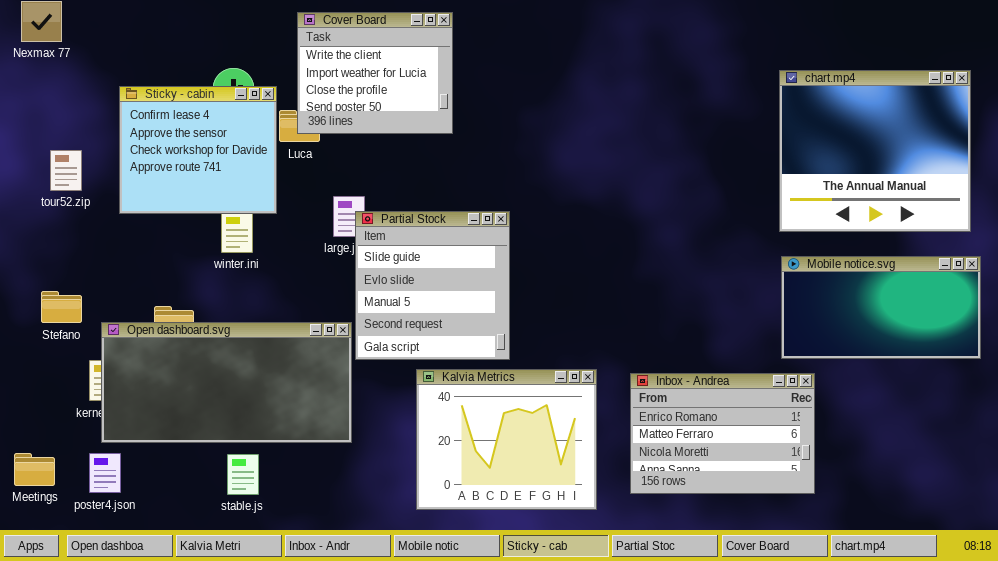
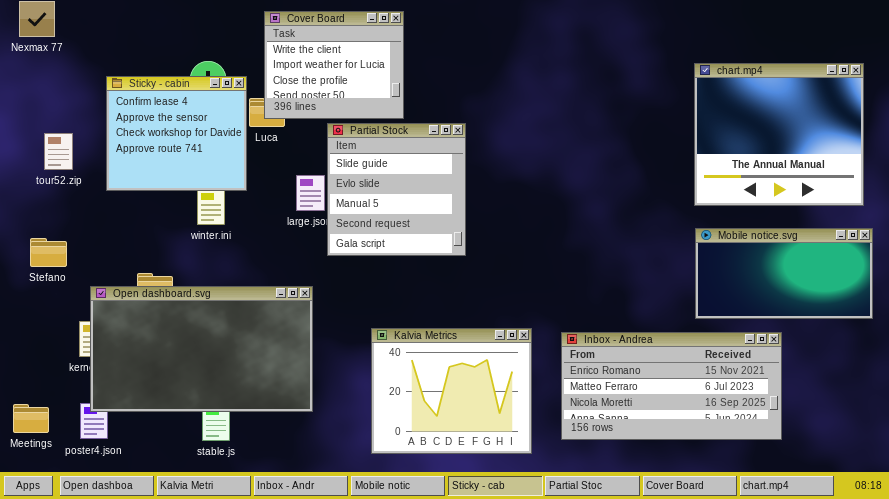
Partial Stock: [355,211,510,360] -> [327,123,466,256], moved
Stefano: [41,291,82,323] -> [30,238,67,267], moved
Open dashboard.svg: [101,322,352,443] -> [90,286,313,412], resized
Inbox - Andrea: [630,373,815,494] -> [561,332,782,440], resized

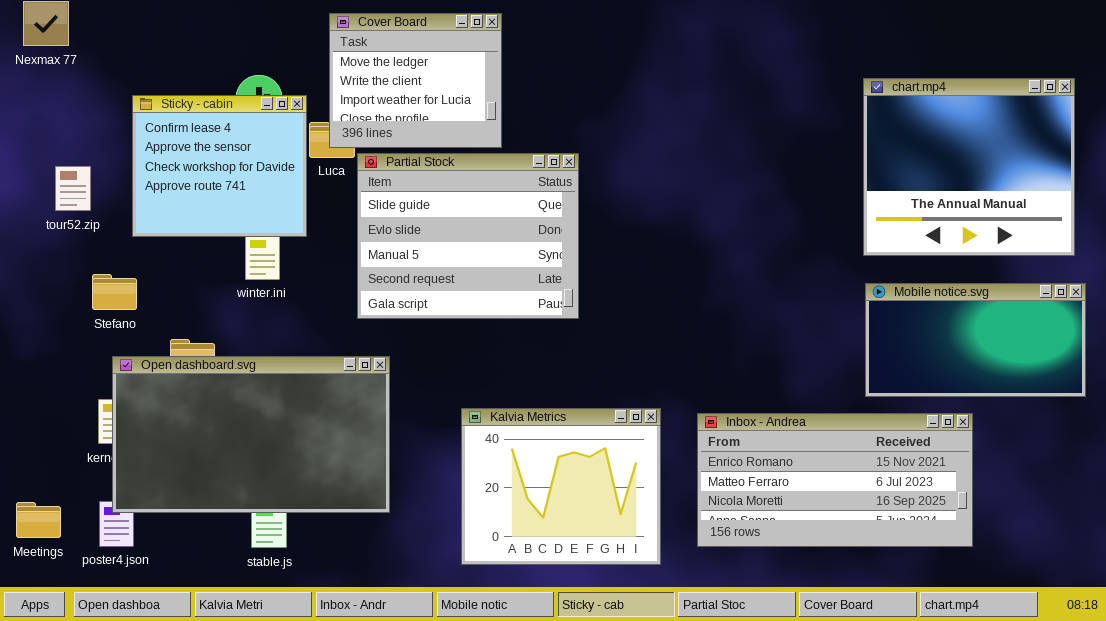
Cover Board: [264,11,404,119] -> [329,13,502,148], scrolled up 1 row
Partial Stock: [327,123,466,256] -> [357,153,579,319], resized
Stefano: [30,238,67,267] -> [92,274,137,310], moved

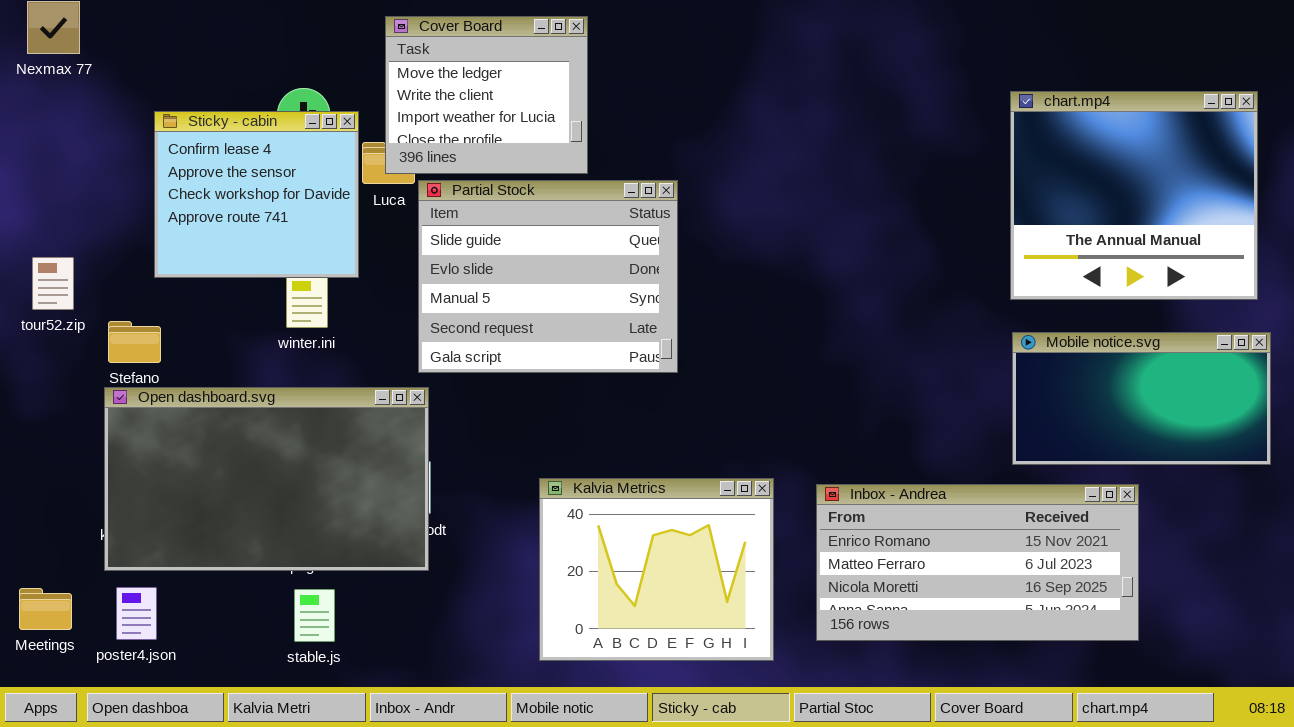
tour52.zip: [55,166,91,211] -> [32,257,74,310], moved
Open dashboard.svg: [112,356,390,513] -> [104,387,429,571], moved

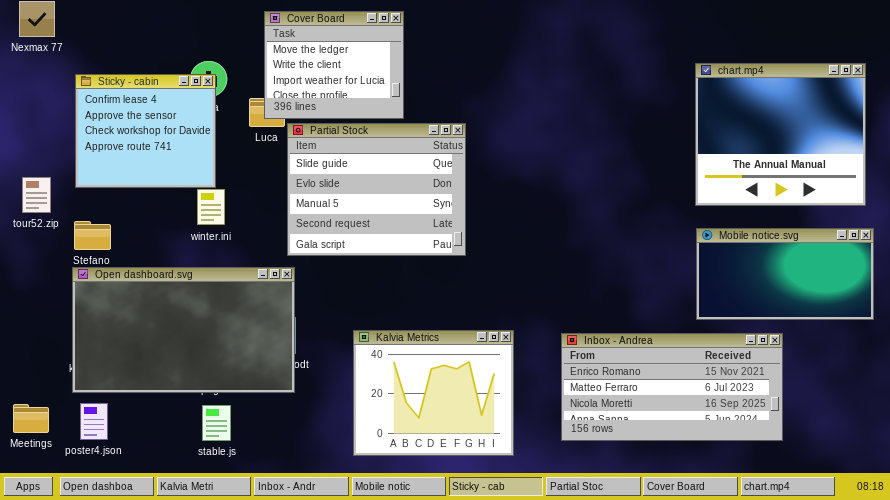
Sticky - cabin: [154,111,359,278] -> [75,74,216,188], moved
Kalvia Metrics: [539,478,774,661] -> [353,330,514,456], moved

